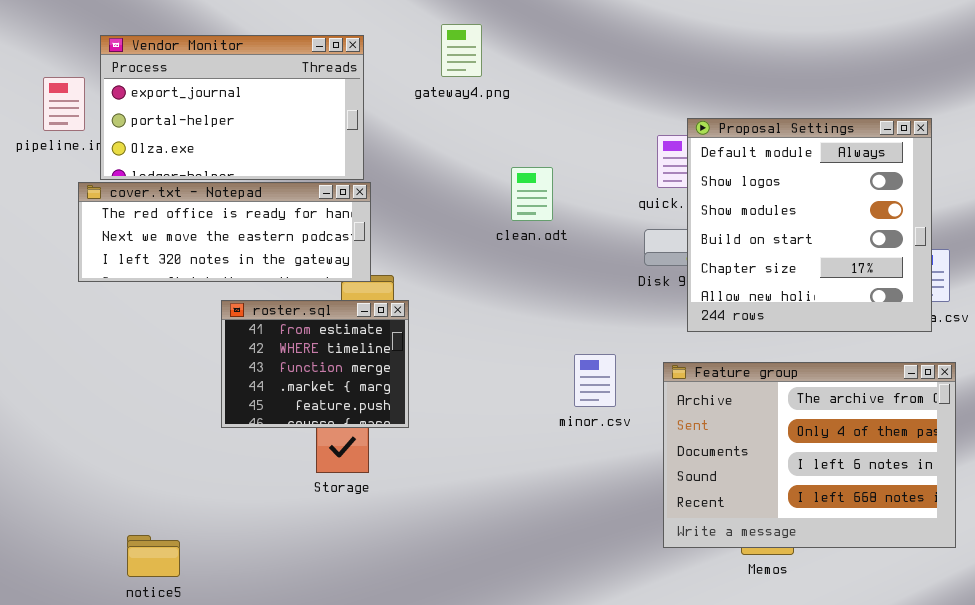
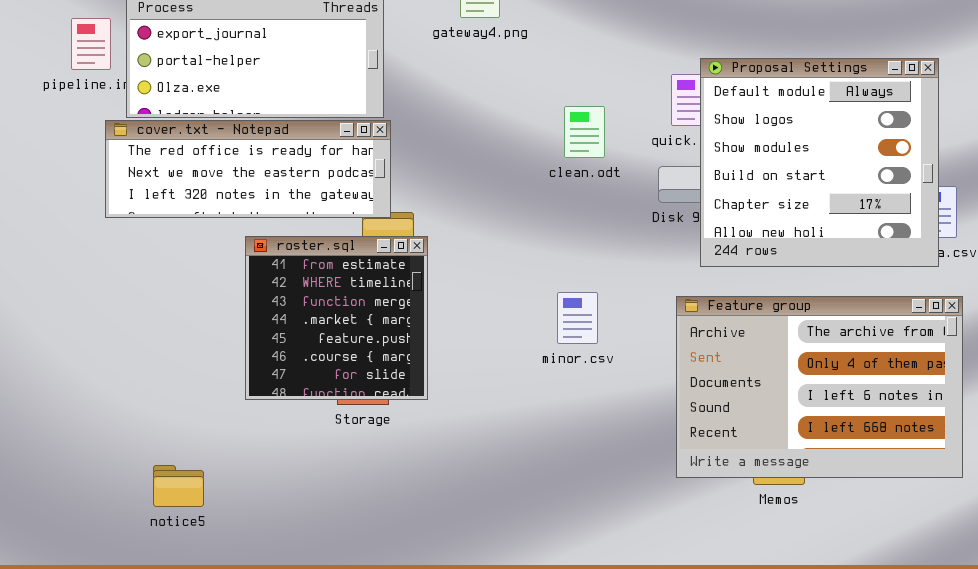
clean.odt: [511,167,553,221] -> [564,106,605,158], moved
roster.sql: [221,300,409,428] -> [245,236,428,400], resized
minor.csv: [574,354,616,407] -> [557,292,598,344], moved

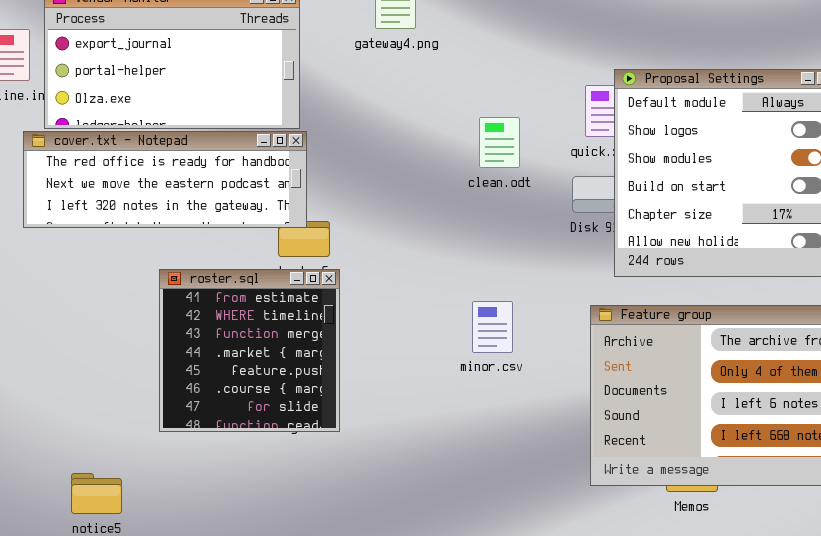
roster.sql: [245,236,428,400] -> [159,269,340,432], moved

